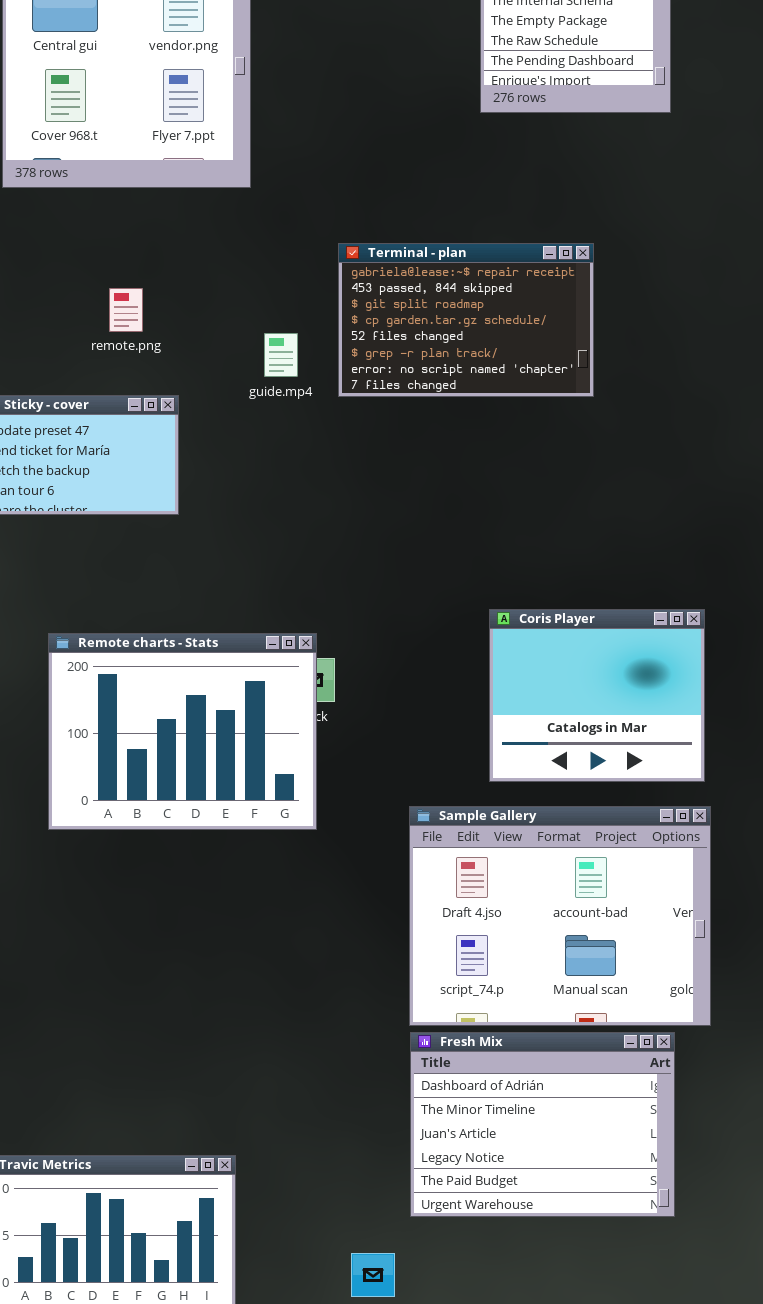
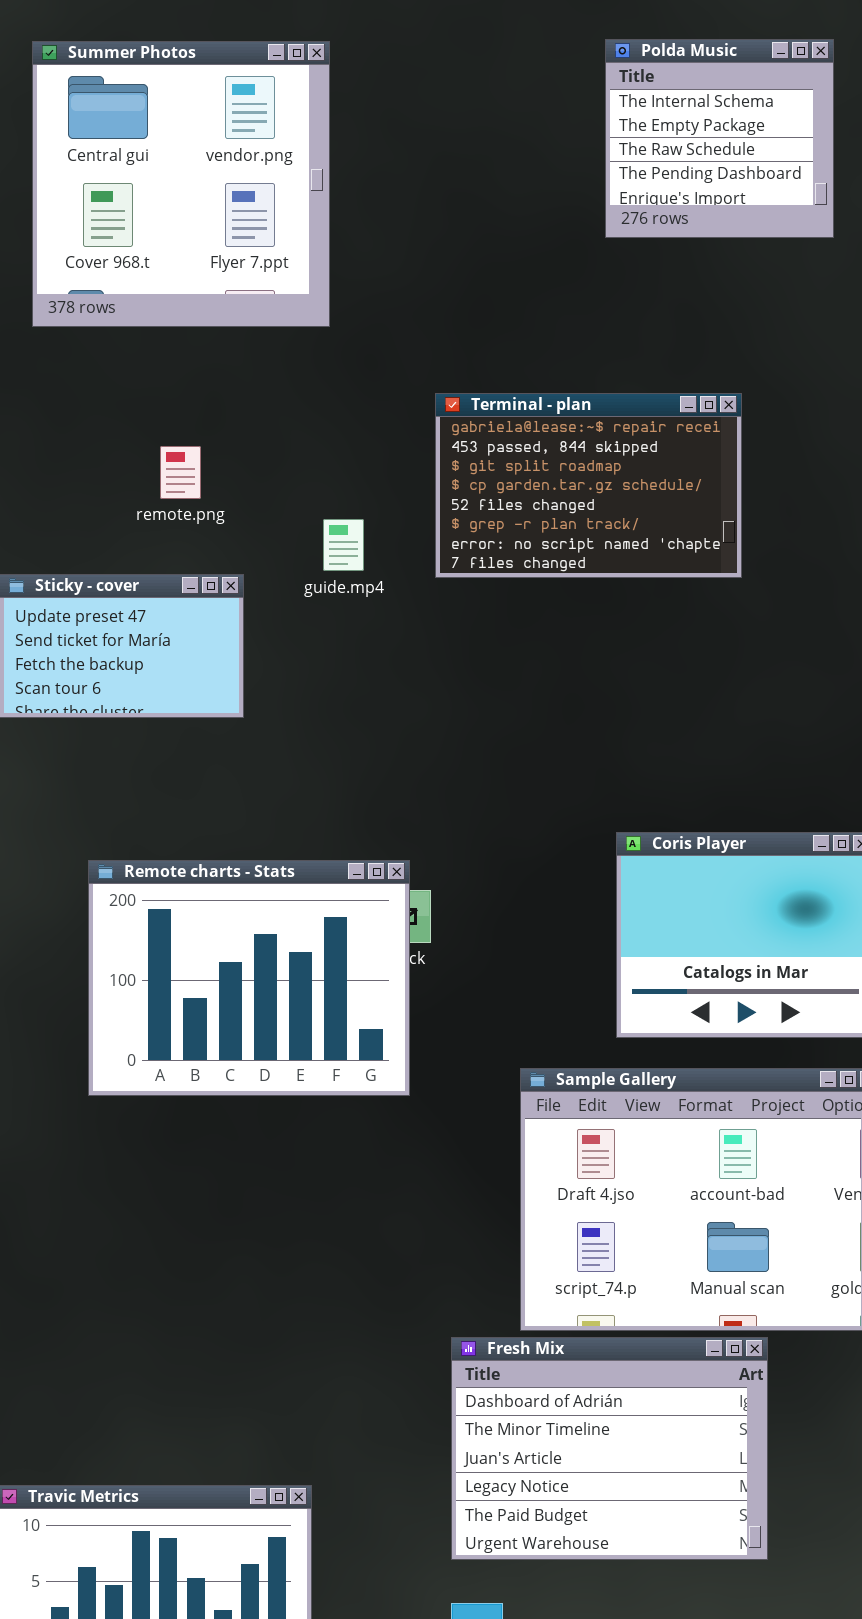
guide.mp4: [264,333,298,377] -> [323,519,364,571], moved
Fresh Mix: [410,1032,675,1217] -> [451,1337,768,1560], moved

